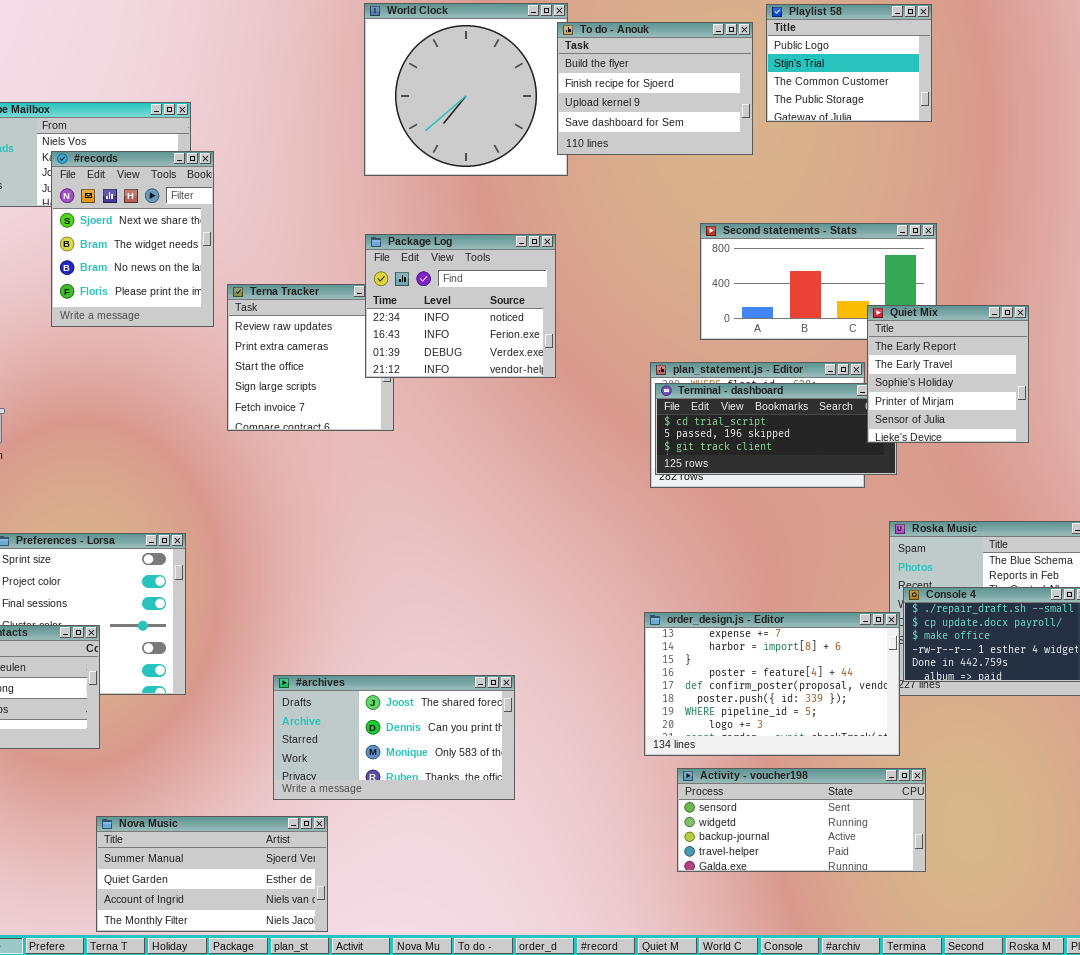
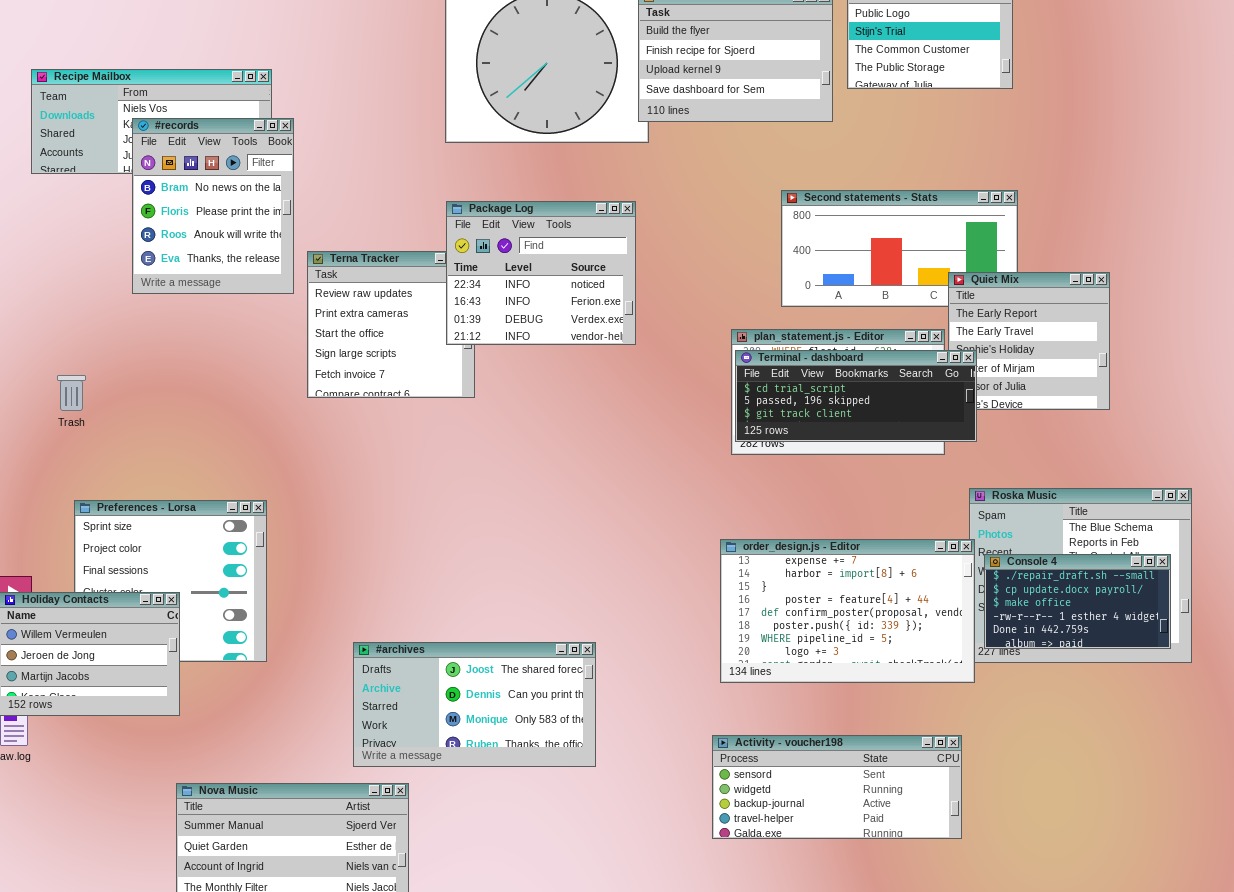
#records: [51,151,214,327] -> [132,118,294,294], scrolled down 2 rows
Terminal - dashboard: [655,383,897,475] -> [735,350,977,442], raised
order_design.js - Editor: [644,612,900,756] -> [720,539,975,683], moved
Activity - voucher198: [677,768,926,872] -> [712,735,962,839], moved

